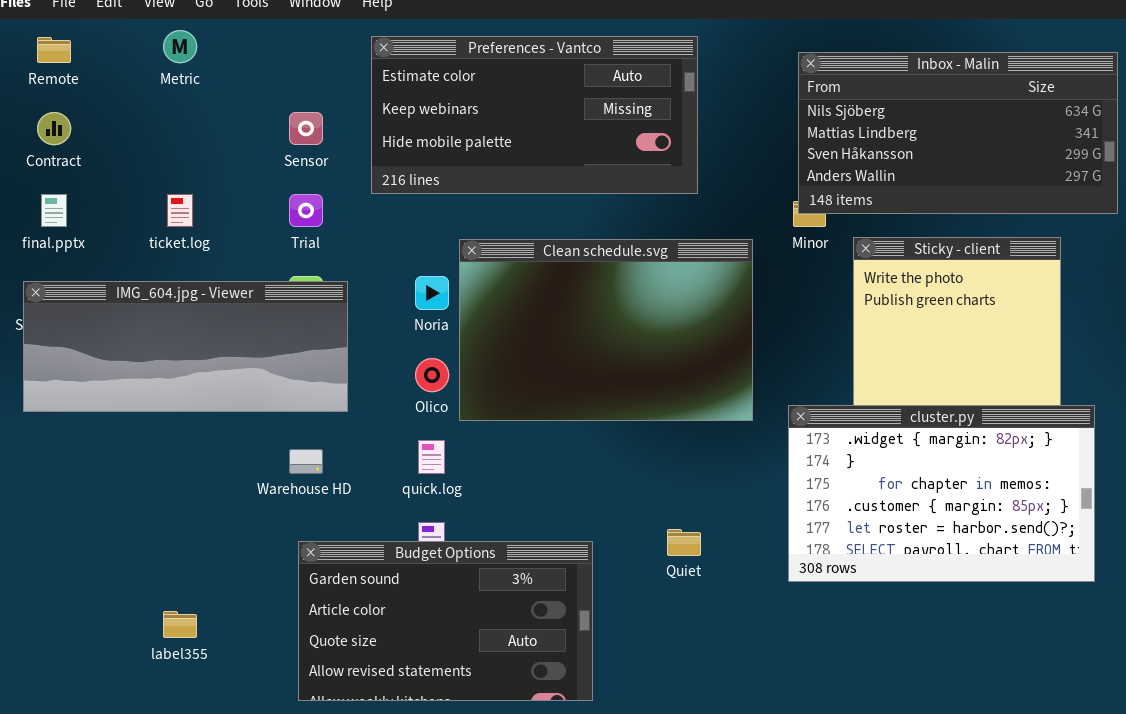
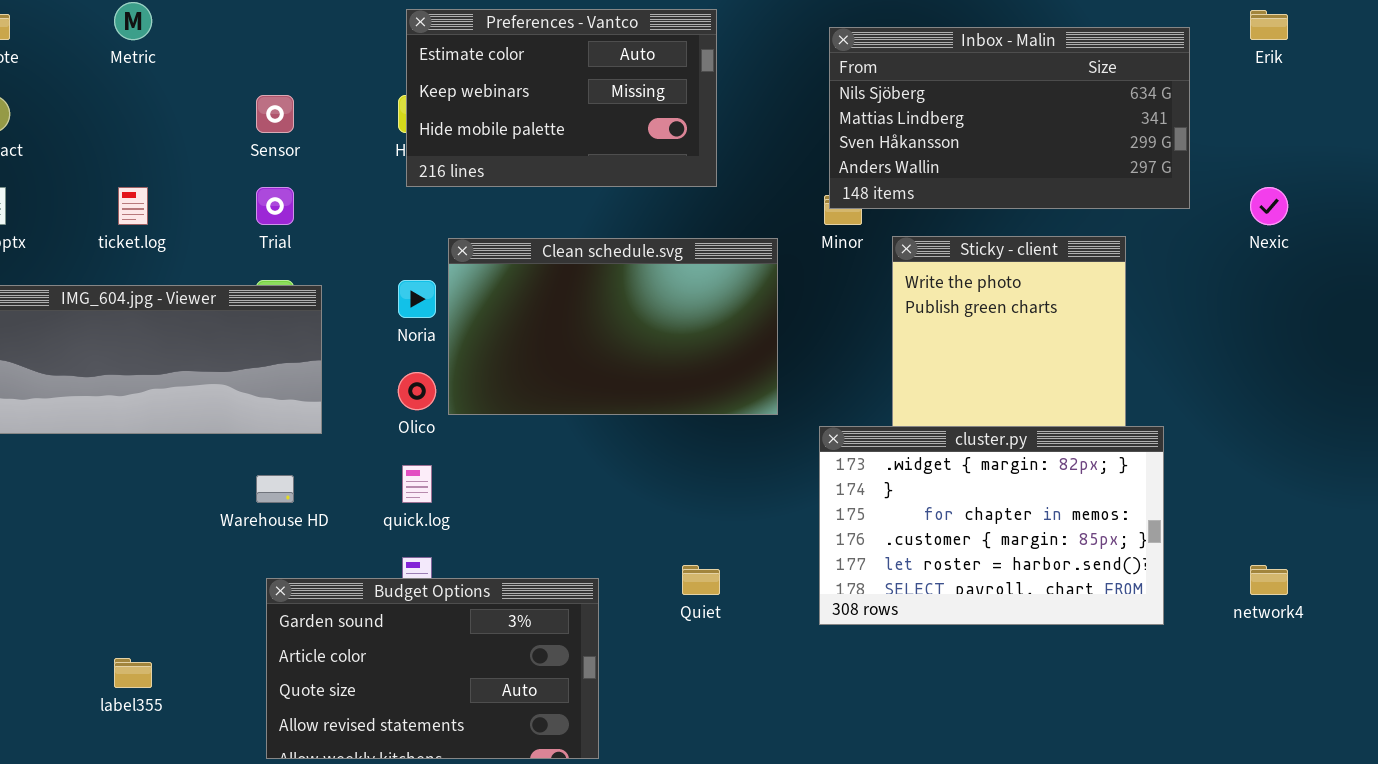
Preferences - Vantco: [371,36,698,194] -> [406,9,717,187], resized
Clean schedule.svg: [459,239,753,421] -> [448,238,778,415], resized

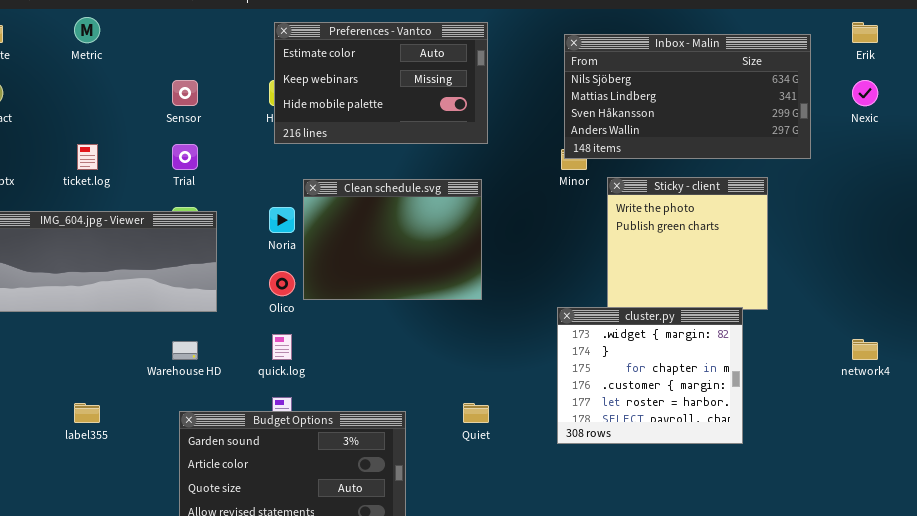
Nexic: [1250,187,1288,225] -> [852,80,878,106], moved
Clean schedule.svg: [448,238,778,415] -> [303,179,482,300], resized
cluster.py: [819,426,1164,625] -> [557,307,743,444], resized
network4: [1250,565,1288,595] -> [852,339,878,360], moved
label355: [114,658,152,688] -> [74,403,100,423], moved

